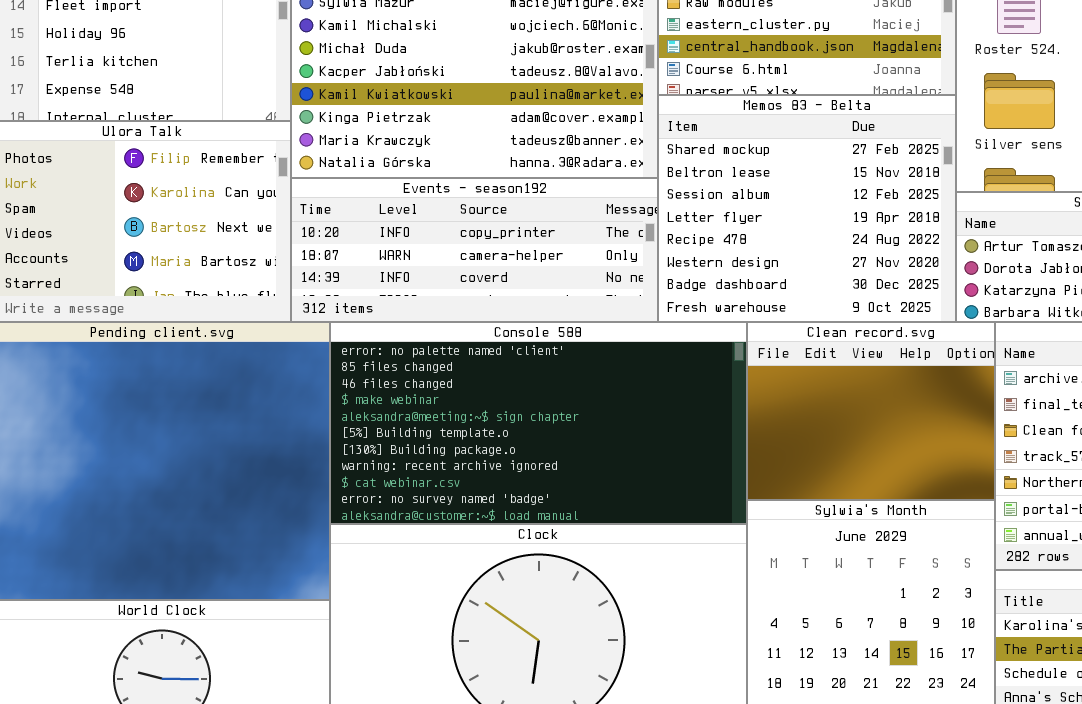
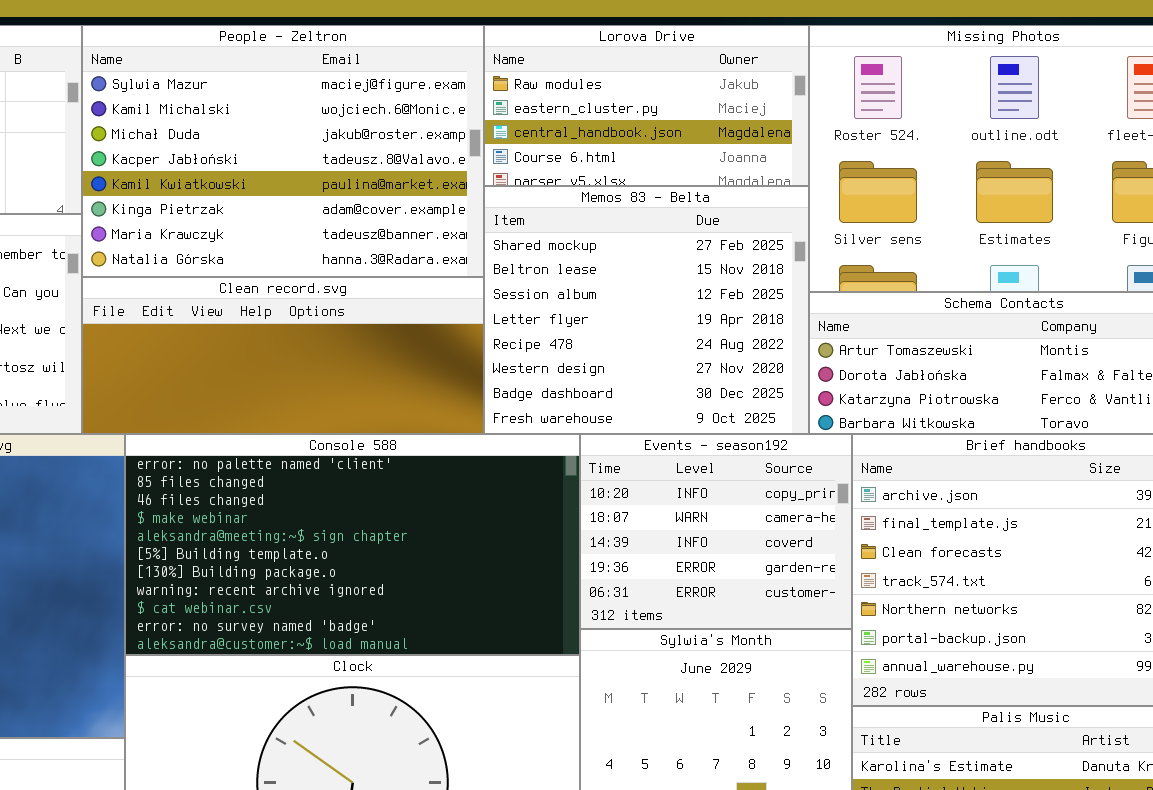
Events - season192: [291,178,658,322] -> [580,434,852,629], moved, resized
Clean record.svg: [747,322,995,500] -> [82,277,484,434], moved, resized

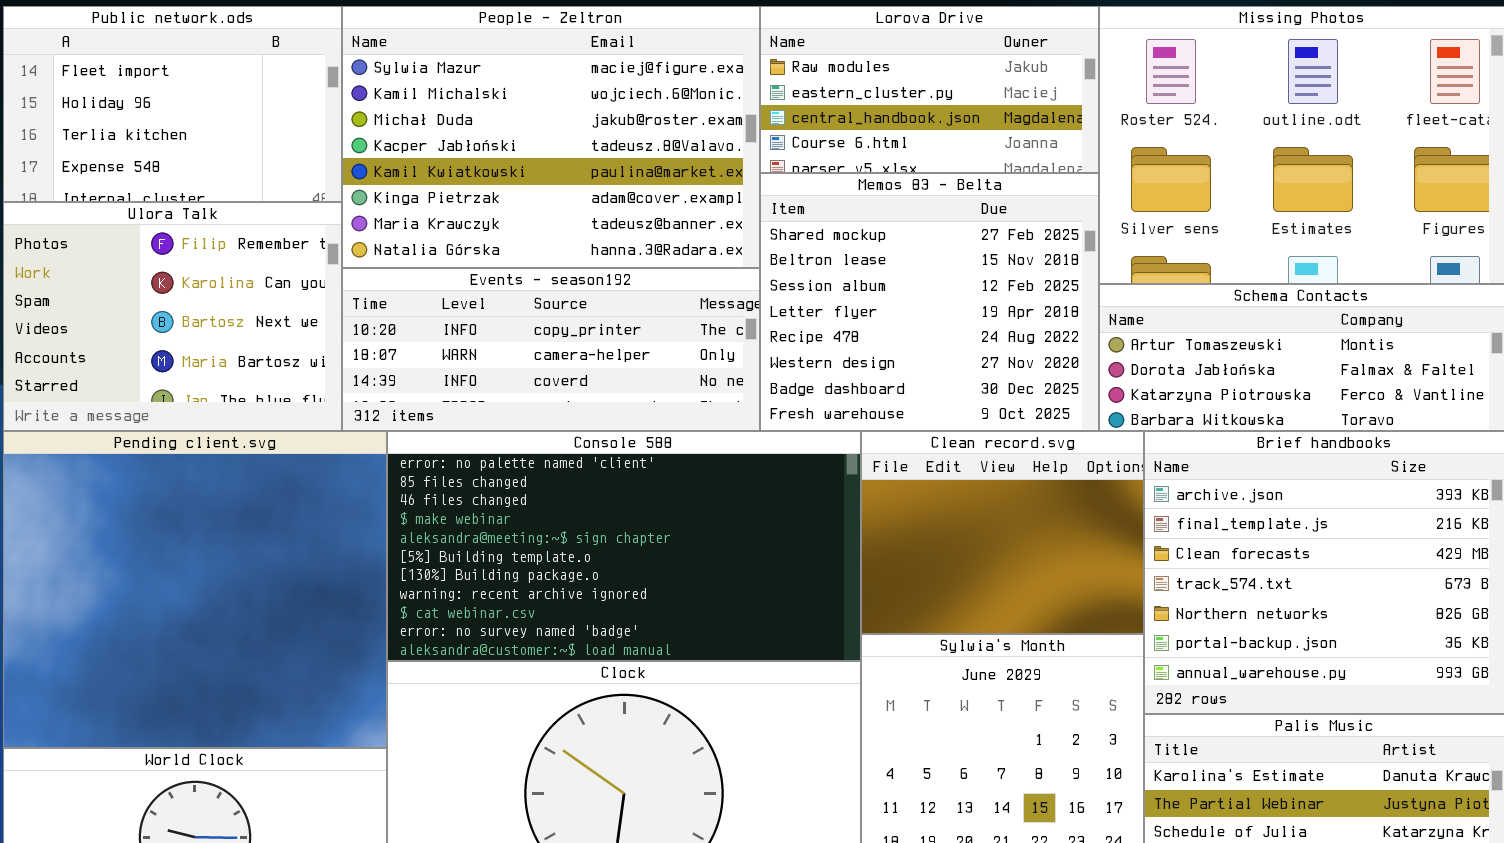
Clean record.svg: [82,277,484,434] -> [861,431,1144,634], moved, resized
Events - season192: [580,434,852,629] -> [342,268,760,431], moved, resized

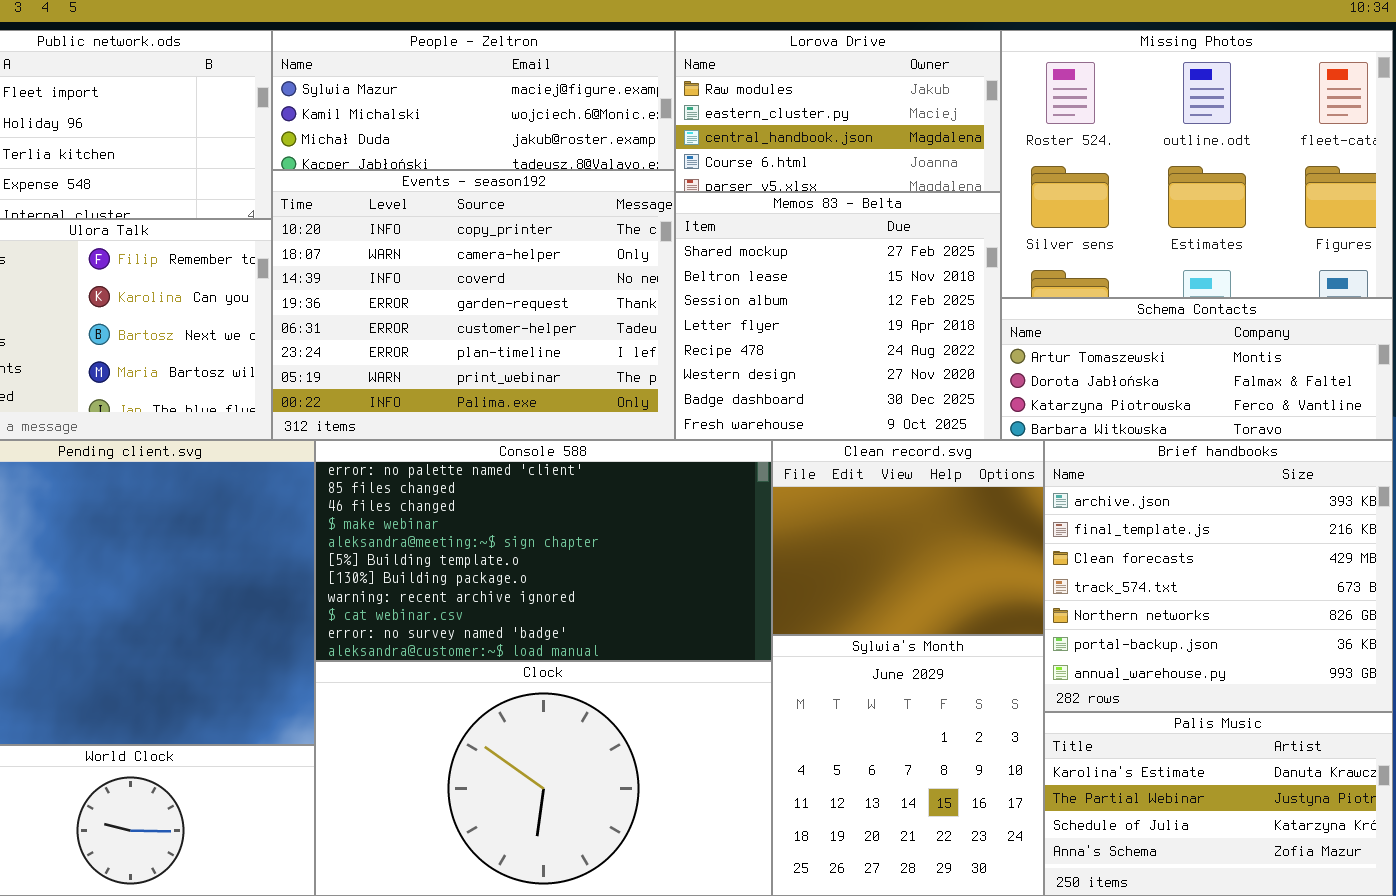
People - Zeltron: [342,6,760,268] -> [272,30,675,170], resized
Events - season192: [342,268,760,431] -> [272,170,675,440], resized

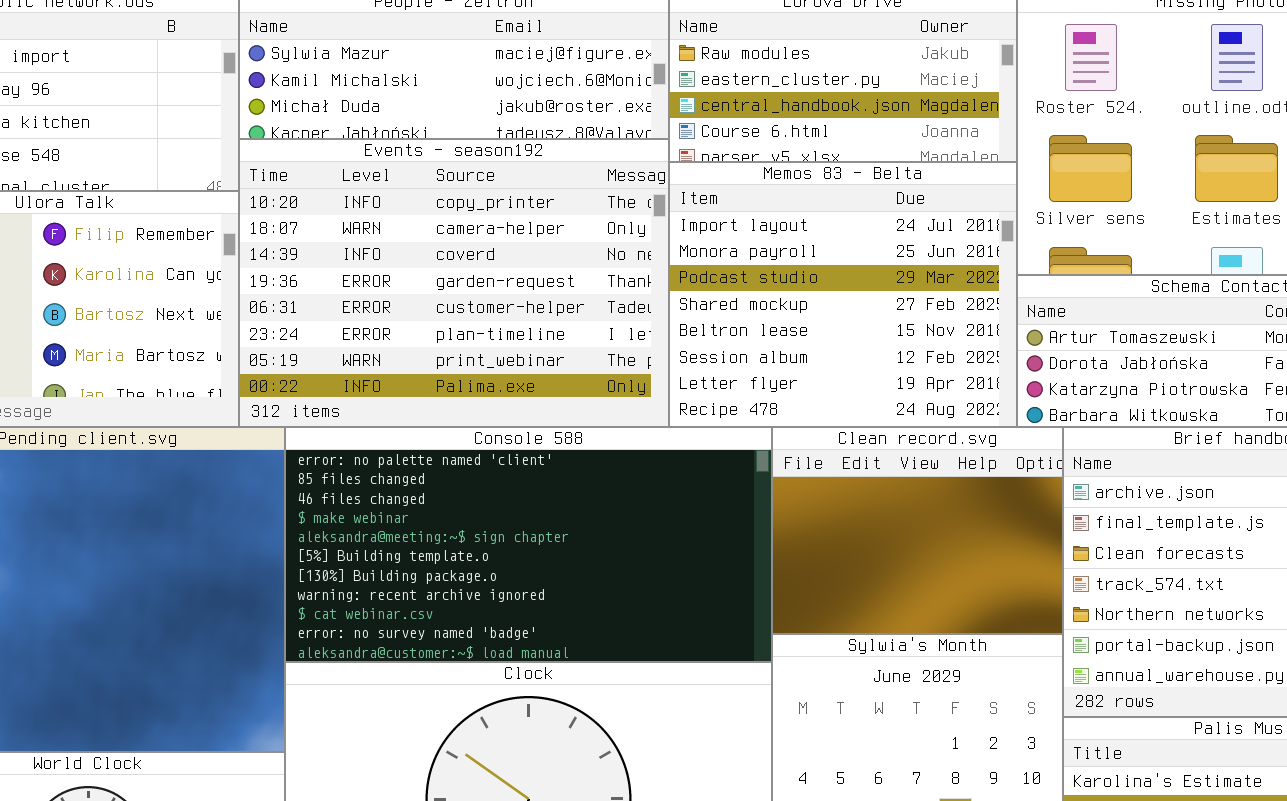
Memos 83 - Belta: [675,192,1001,440] -> [669,162,1017,427], scrolled up 3 rows

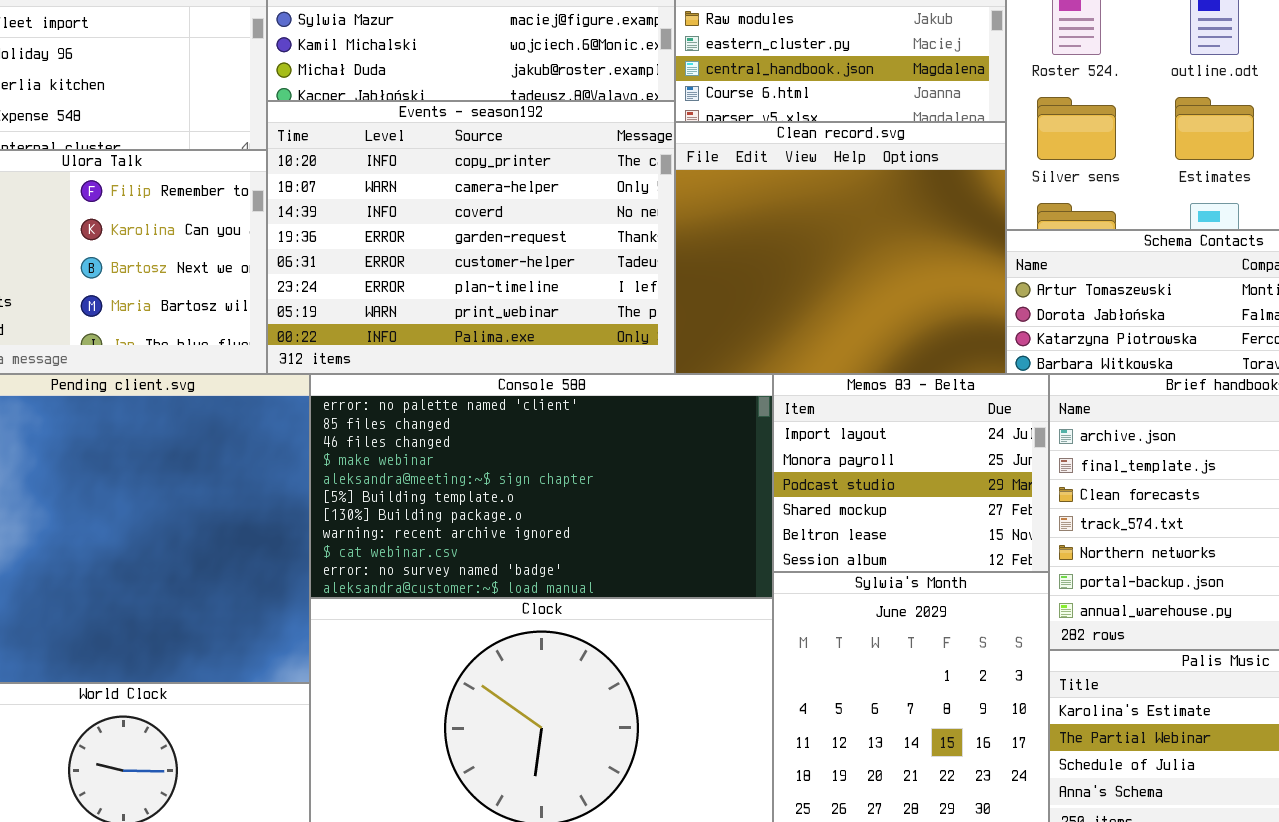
Memos 83 - Belta: [669,162,1017,427] -> [773,374,1049,572], moved, resized
Clean record.svg: [772,427,1063,634] -> [675,122,1006,374], moved, resized

